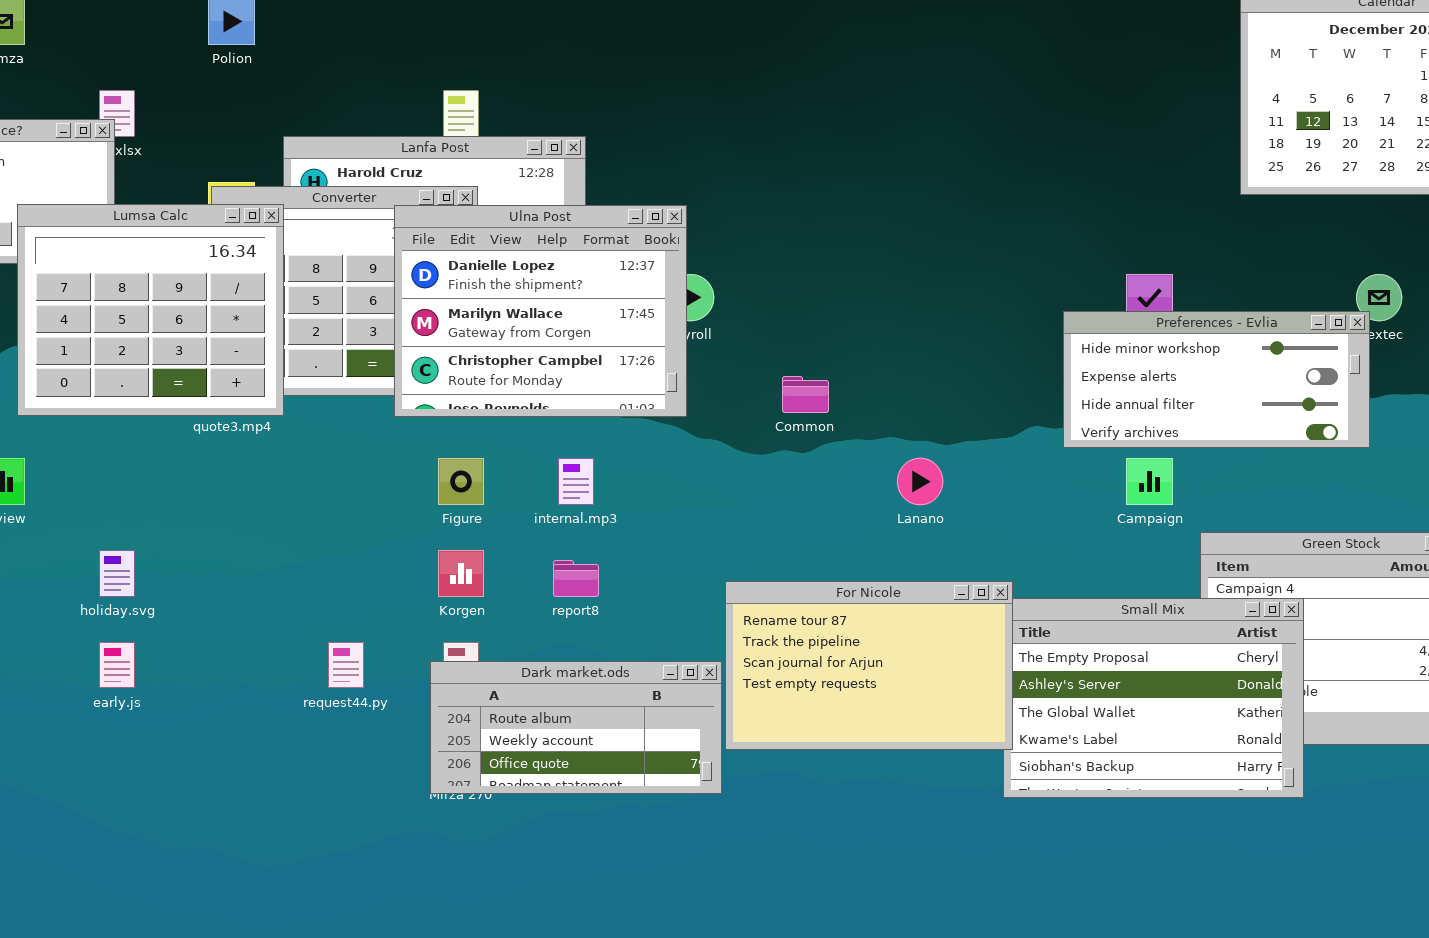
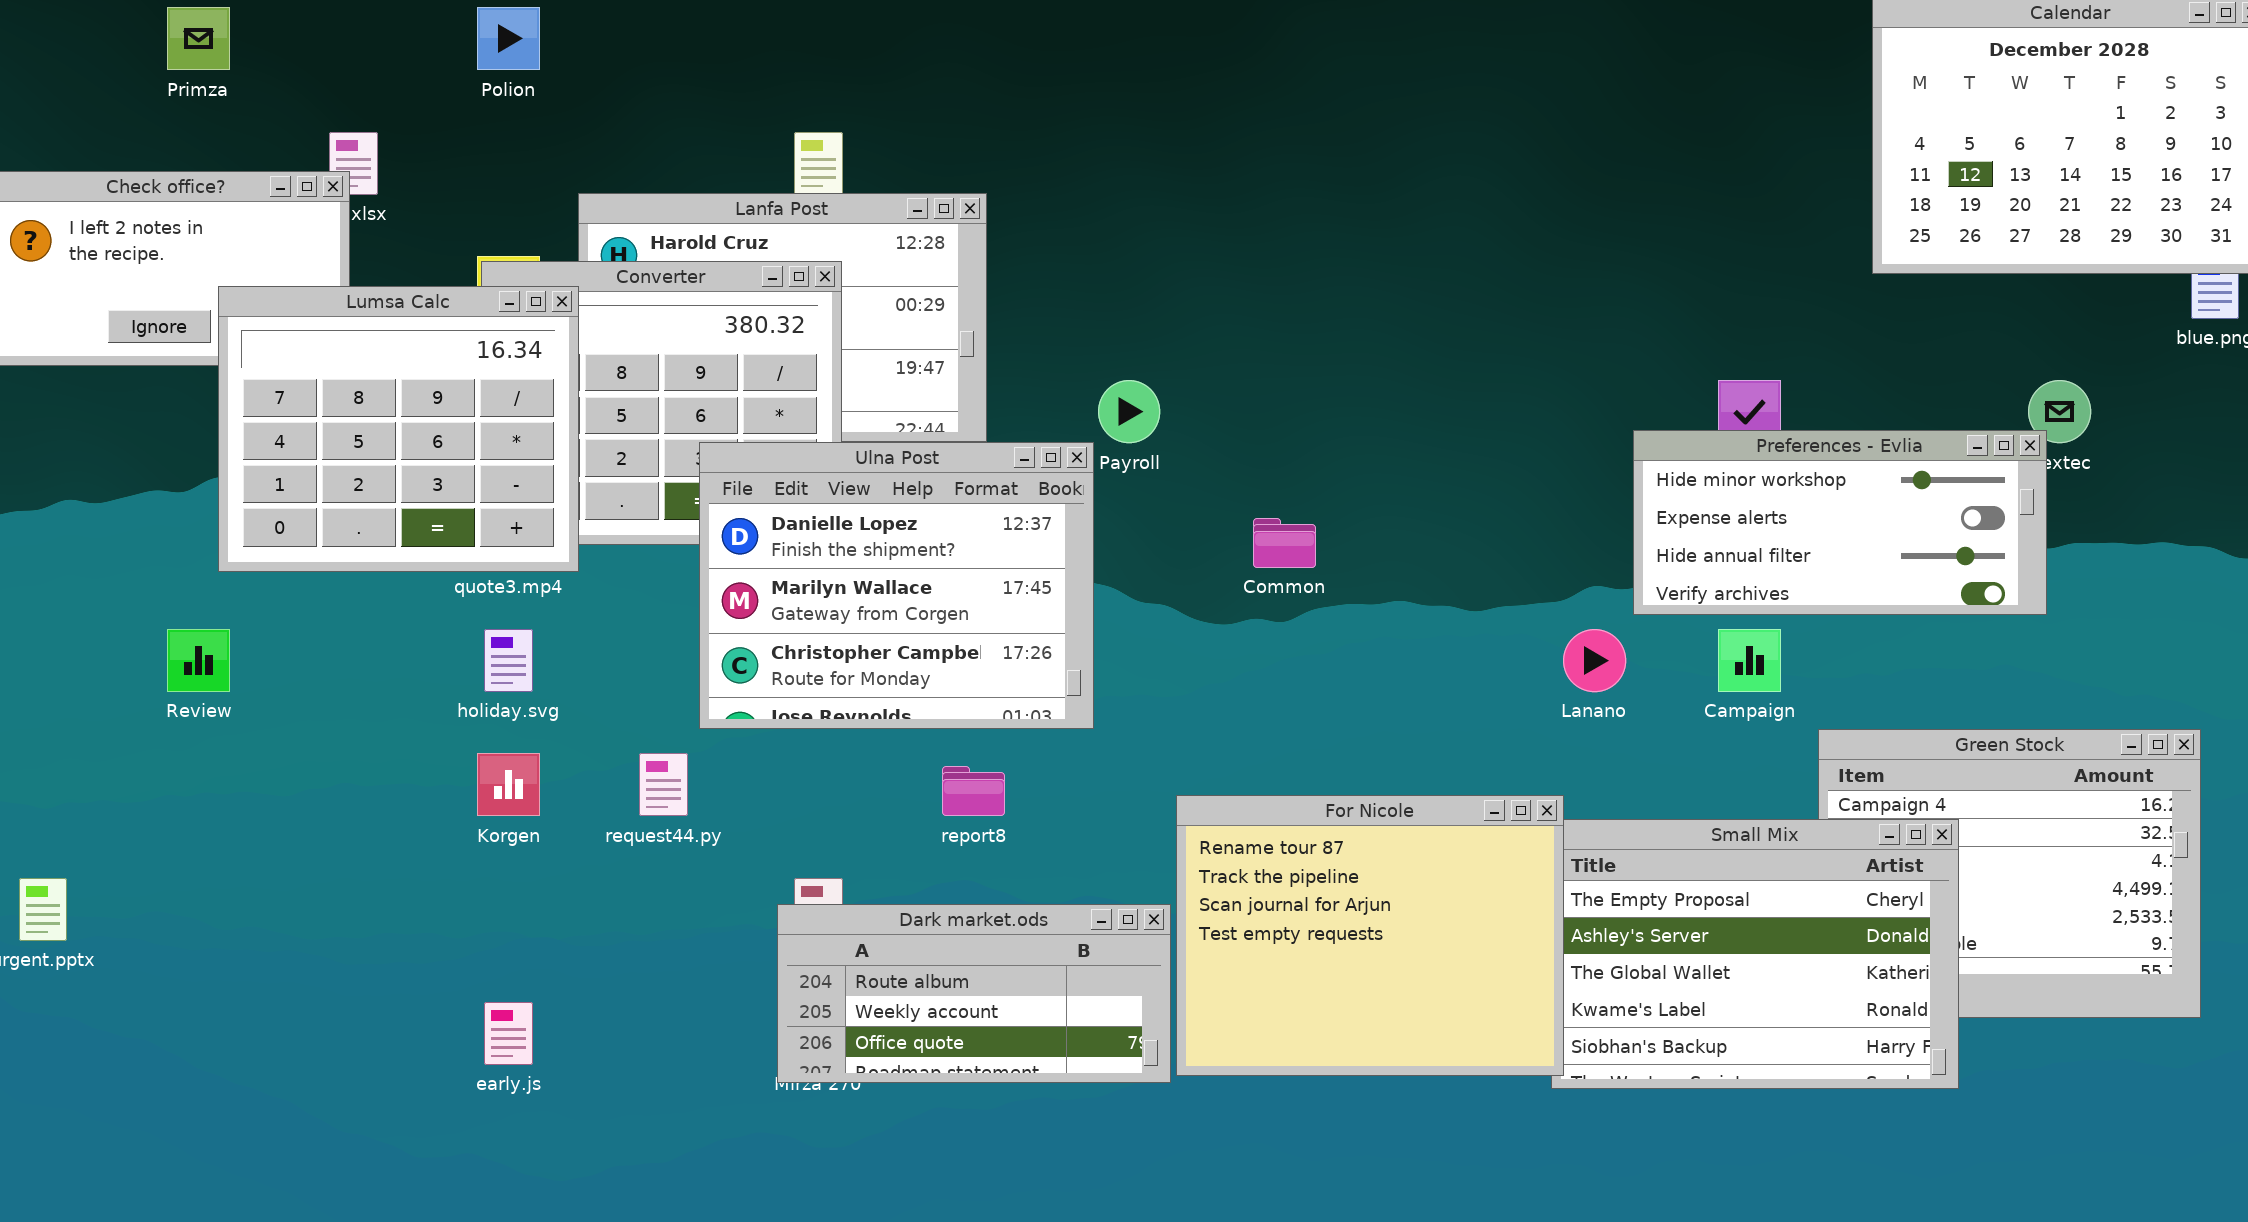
Ulna Post: [394,205,687,417] -> [699,442,1094,729], moved
Lanano: [897,458,943,505] -> [1563,629,1626,692], moved
holiday.svg: [99,550,135,597] -> [484,629,533,692], moved
Korgen: [438,550,484,597] -> [477,753,540,816], moved
For Nicole: [725,581,1013,750] -> [1176,795,1564,1076], resized
early.js: [99,642,135,688] -> [484,1002,533,1065], moved
request44.py: [328,642,364,688] -> [639,753,688,816], moved

